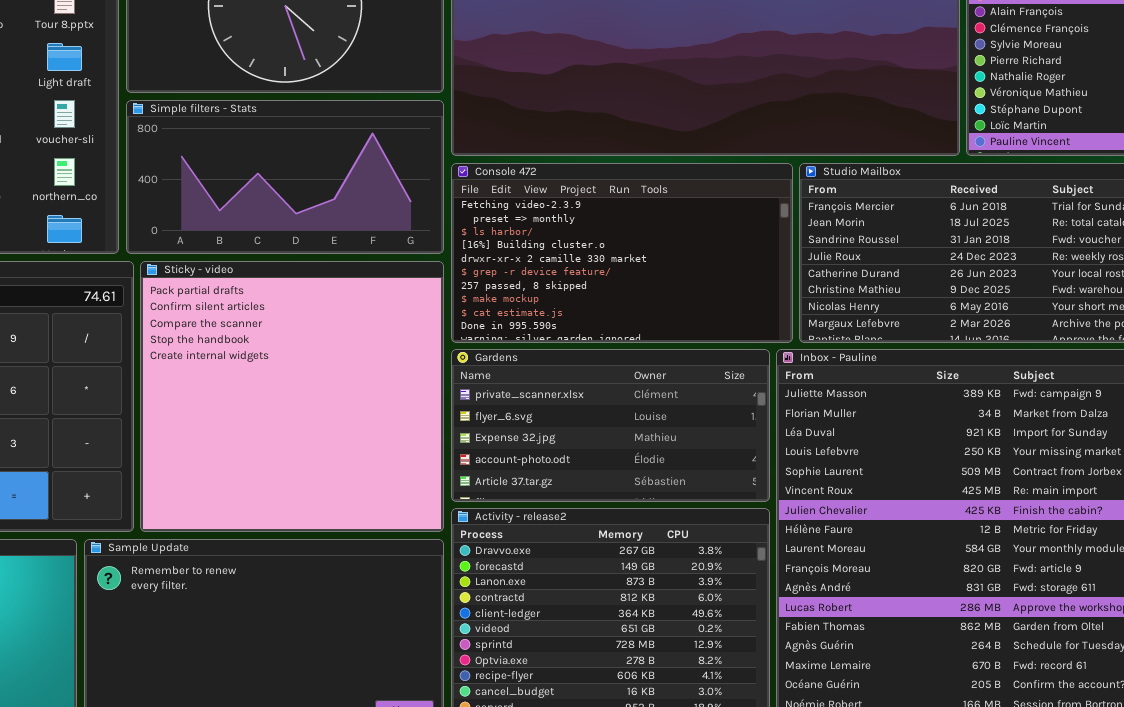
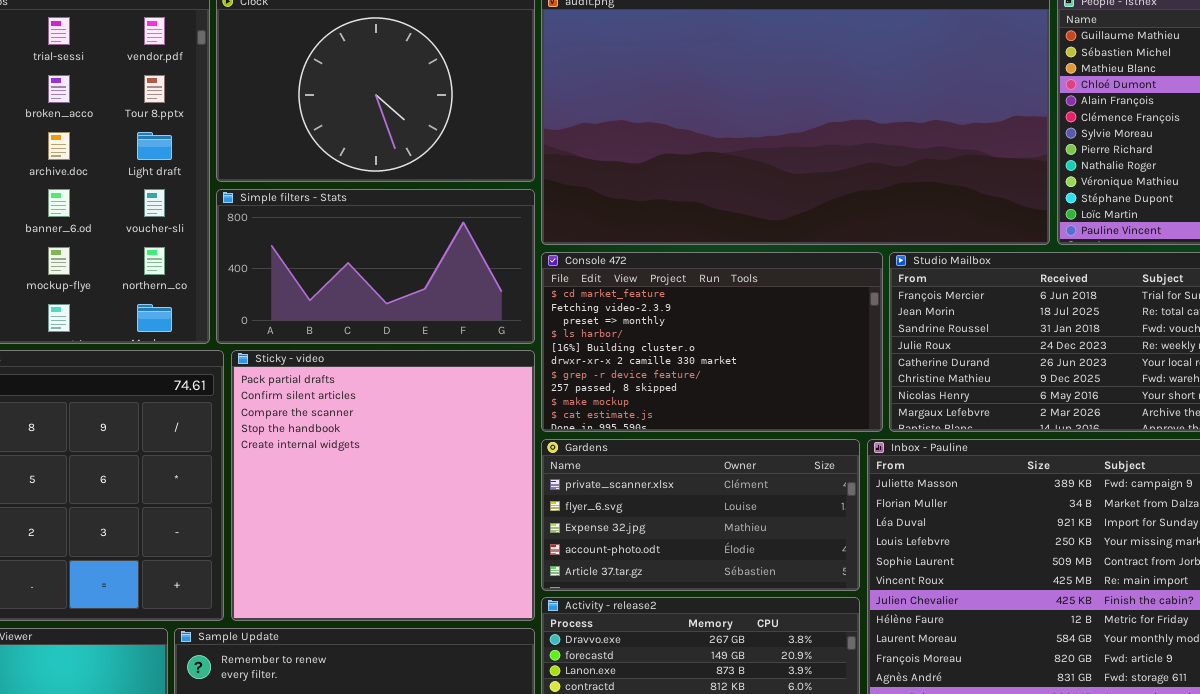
Console 472: [451,163,793,343] -> [541,252,883,432], scrolled up 1 row

